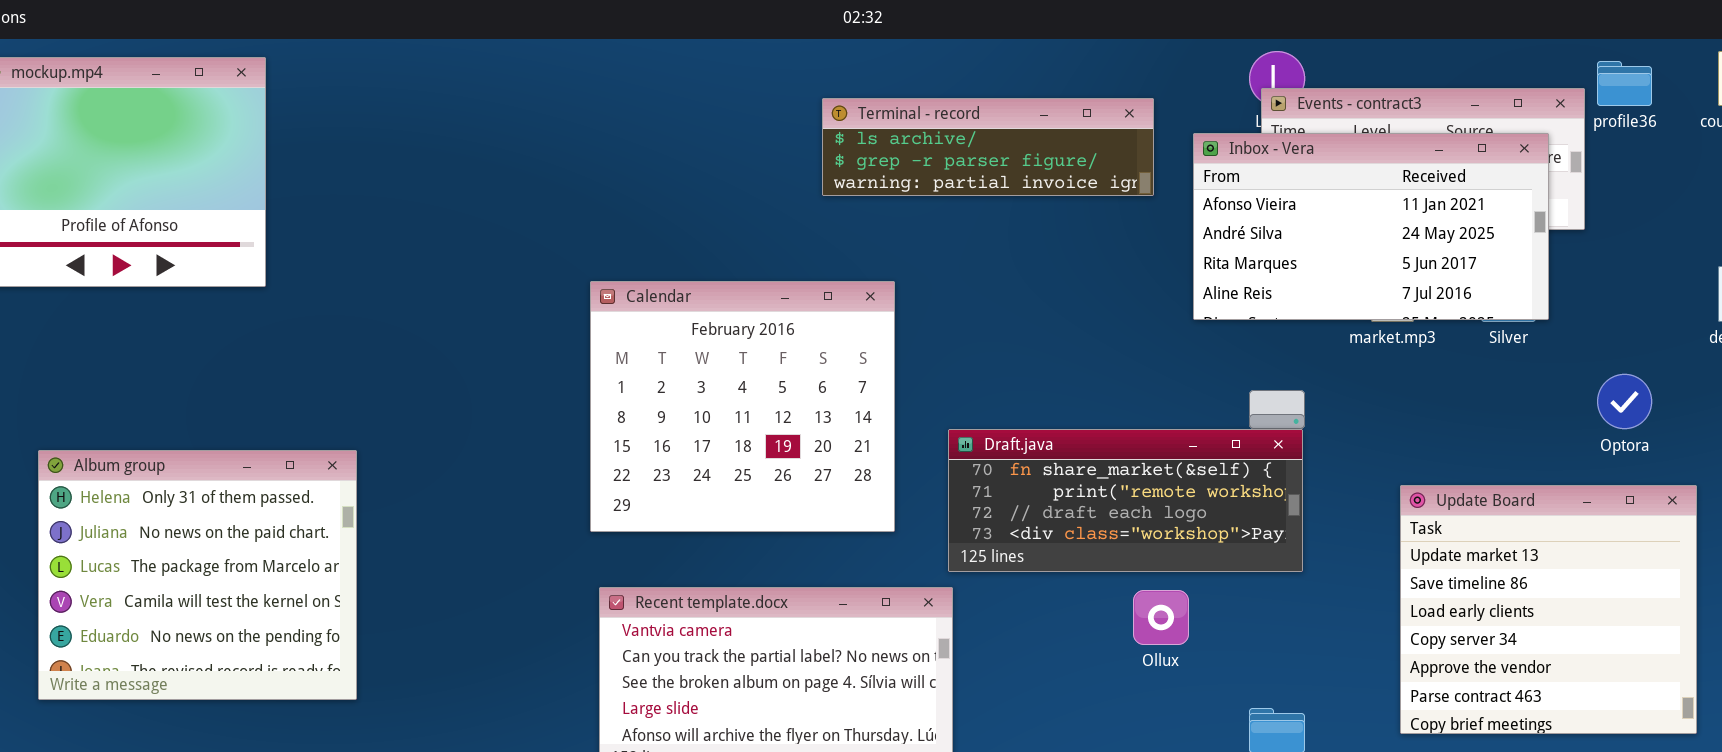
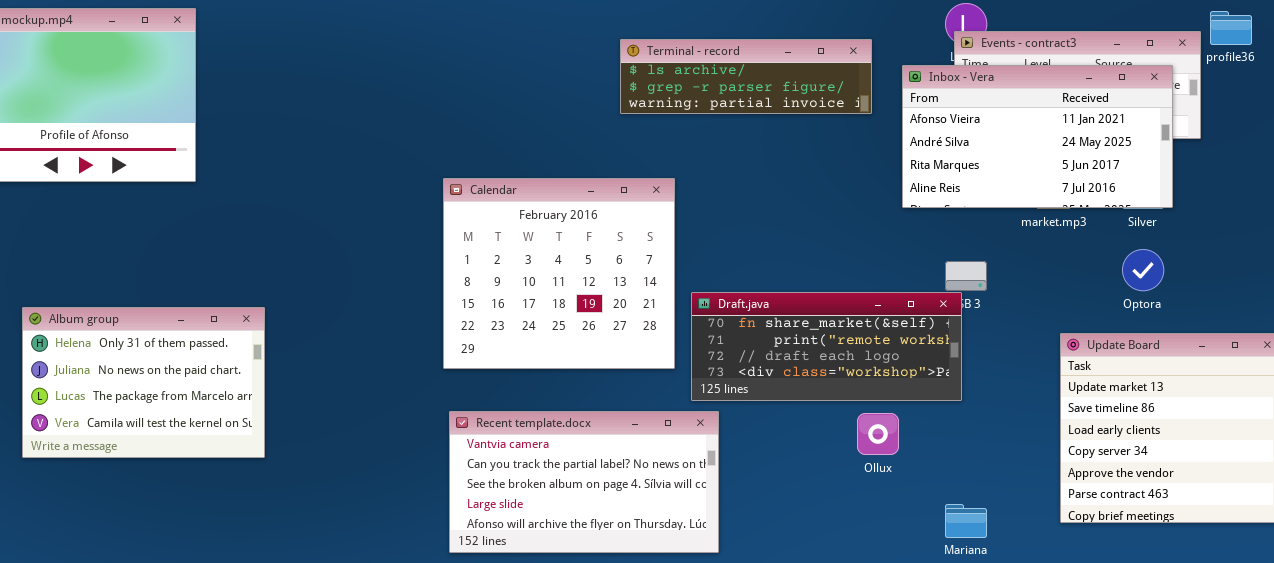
Optora: [1597,374,1652,429] -> [1122,249,1164,291], moved
Draft.java: [948,429,1303,572] -> [691,292,962,401], moved
Album group: [38,450,357,700] -> [22,307,265,458], resized

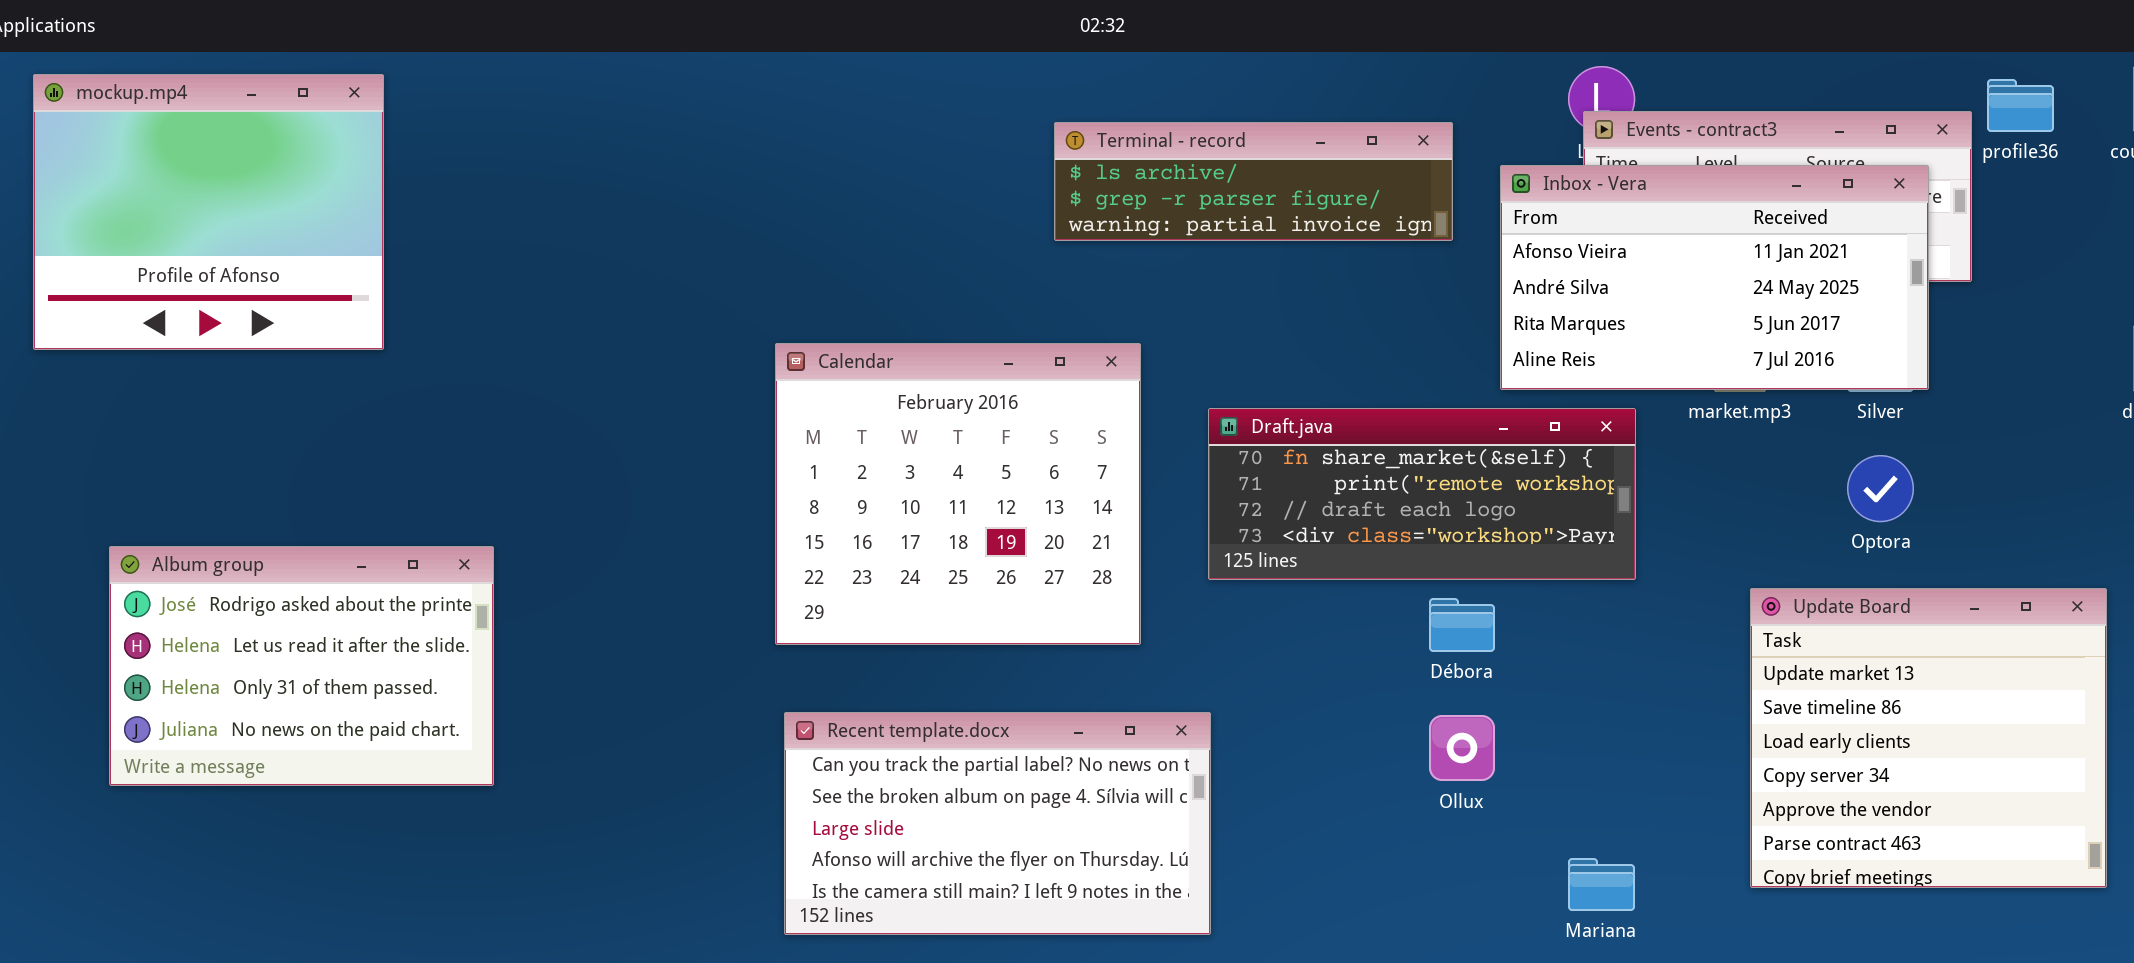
Draft.java: [691,292,962,401] -> [1208,408,1636,580], moved
Album group: [22,307,265,458] -> [109,546,494,786], scrolled up 2 rows
Recent template.docx: [449,411,719,553] -> [784,712,1211,935], scrolled down 1 row

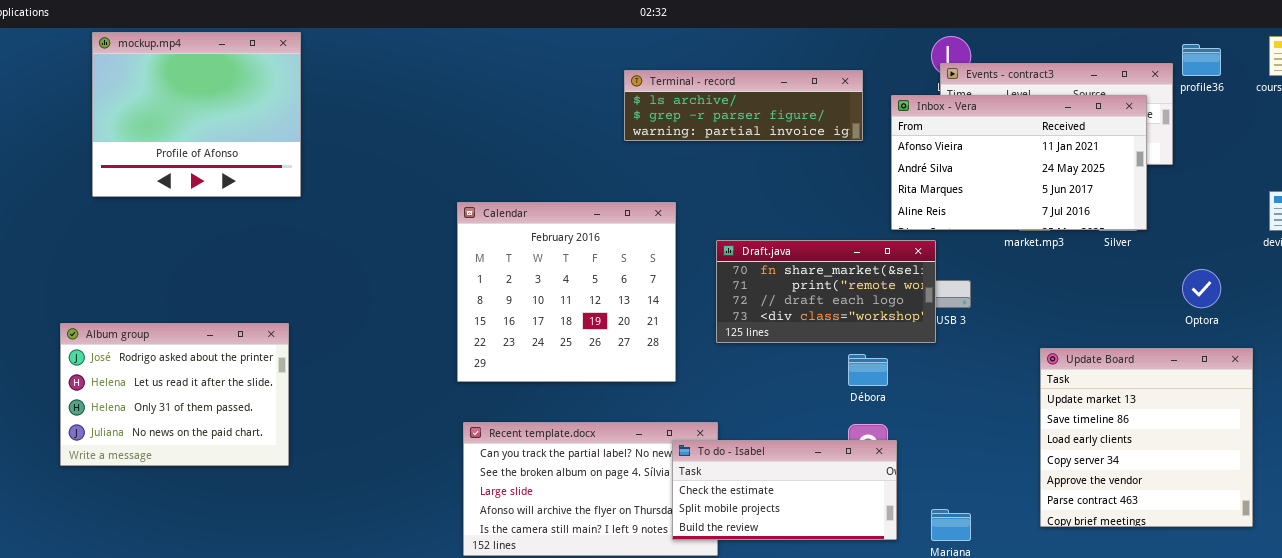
mockup.mp4: [33,74,384,350] -> [92,32,301,197], moved
Draft.java: [1208,408,1636,580] -> [716,240,936,343], resized
Optora: [1847,455,1914,522] -> [1182,269,1221,308], moved
To do - Isabel: none -> [672,440,897,540], opened

